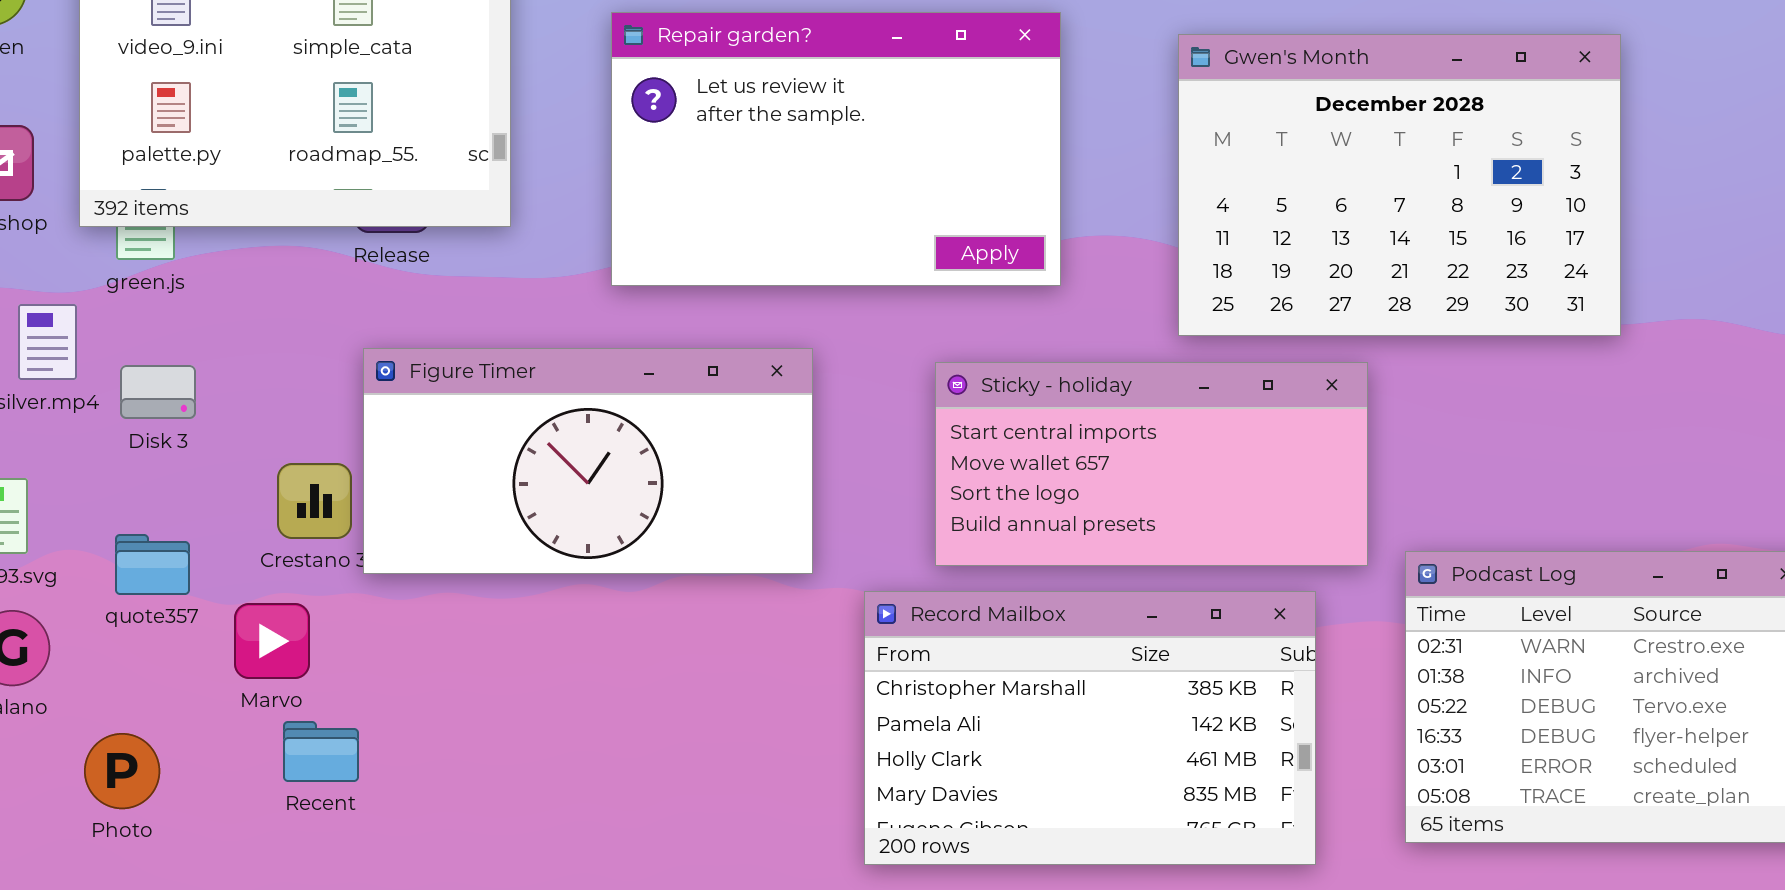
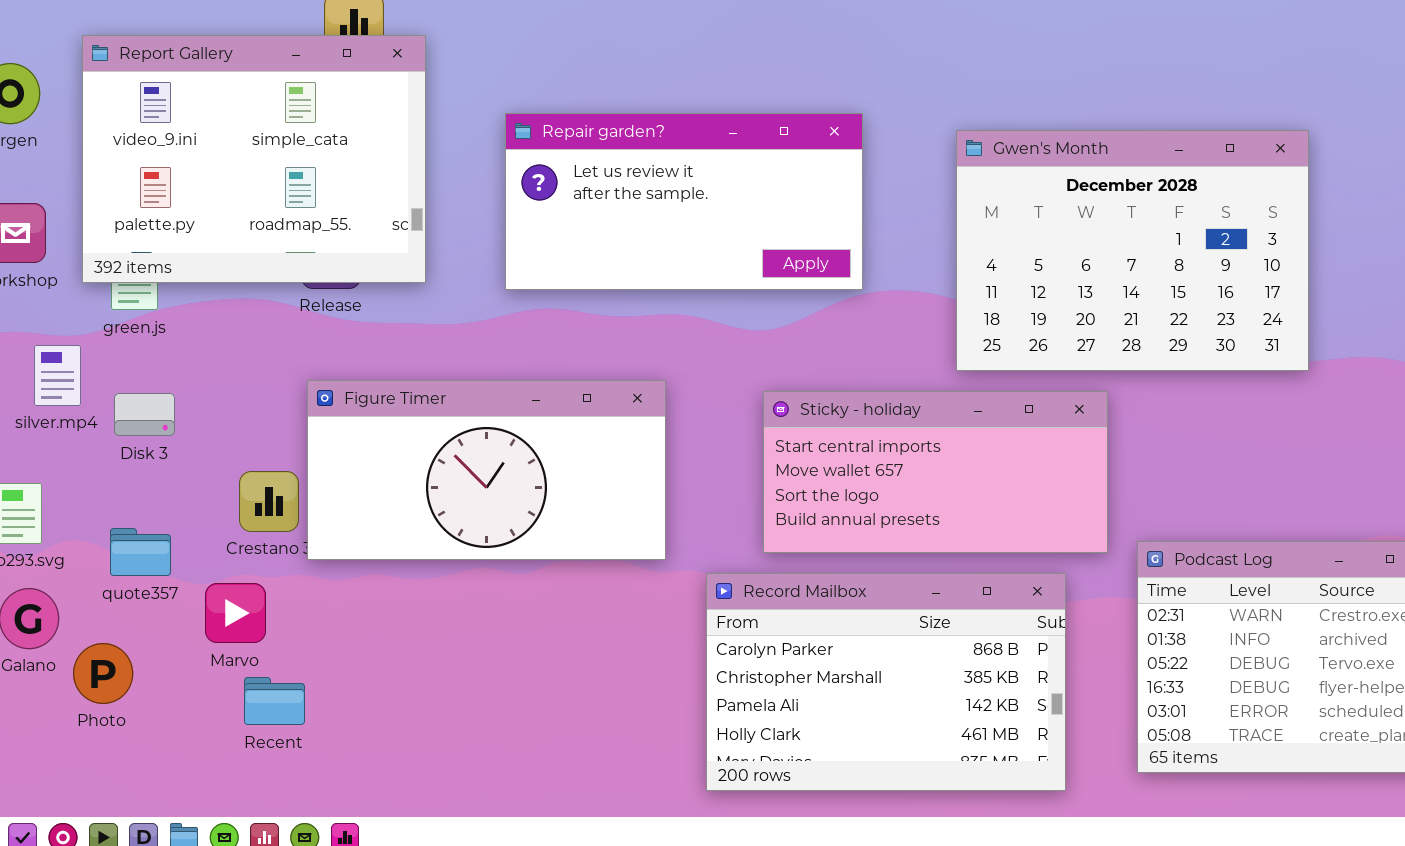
Repair garden?: [611,12,1061,286] -> [505,113,863,290], resized
Record Mailbox: [864,591,1316,865] -> [706,573,1066,791], scrolled up 1 row
Photo: [84,733,160,809] -> [73,643,133,704], moved

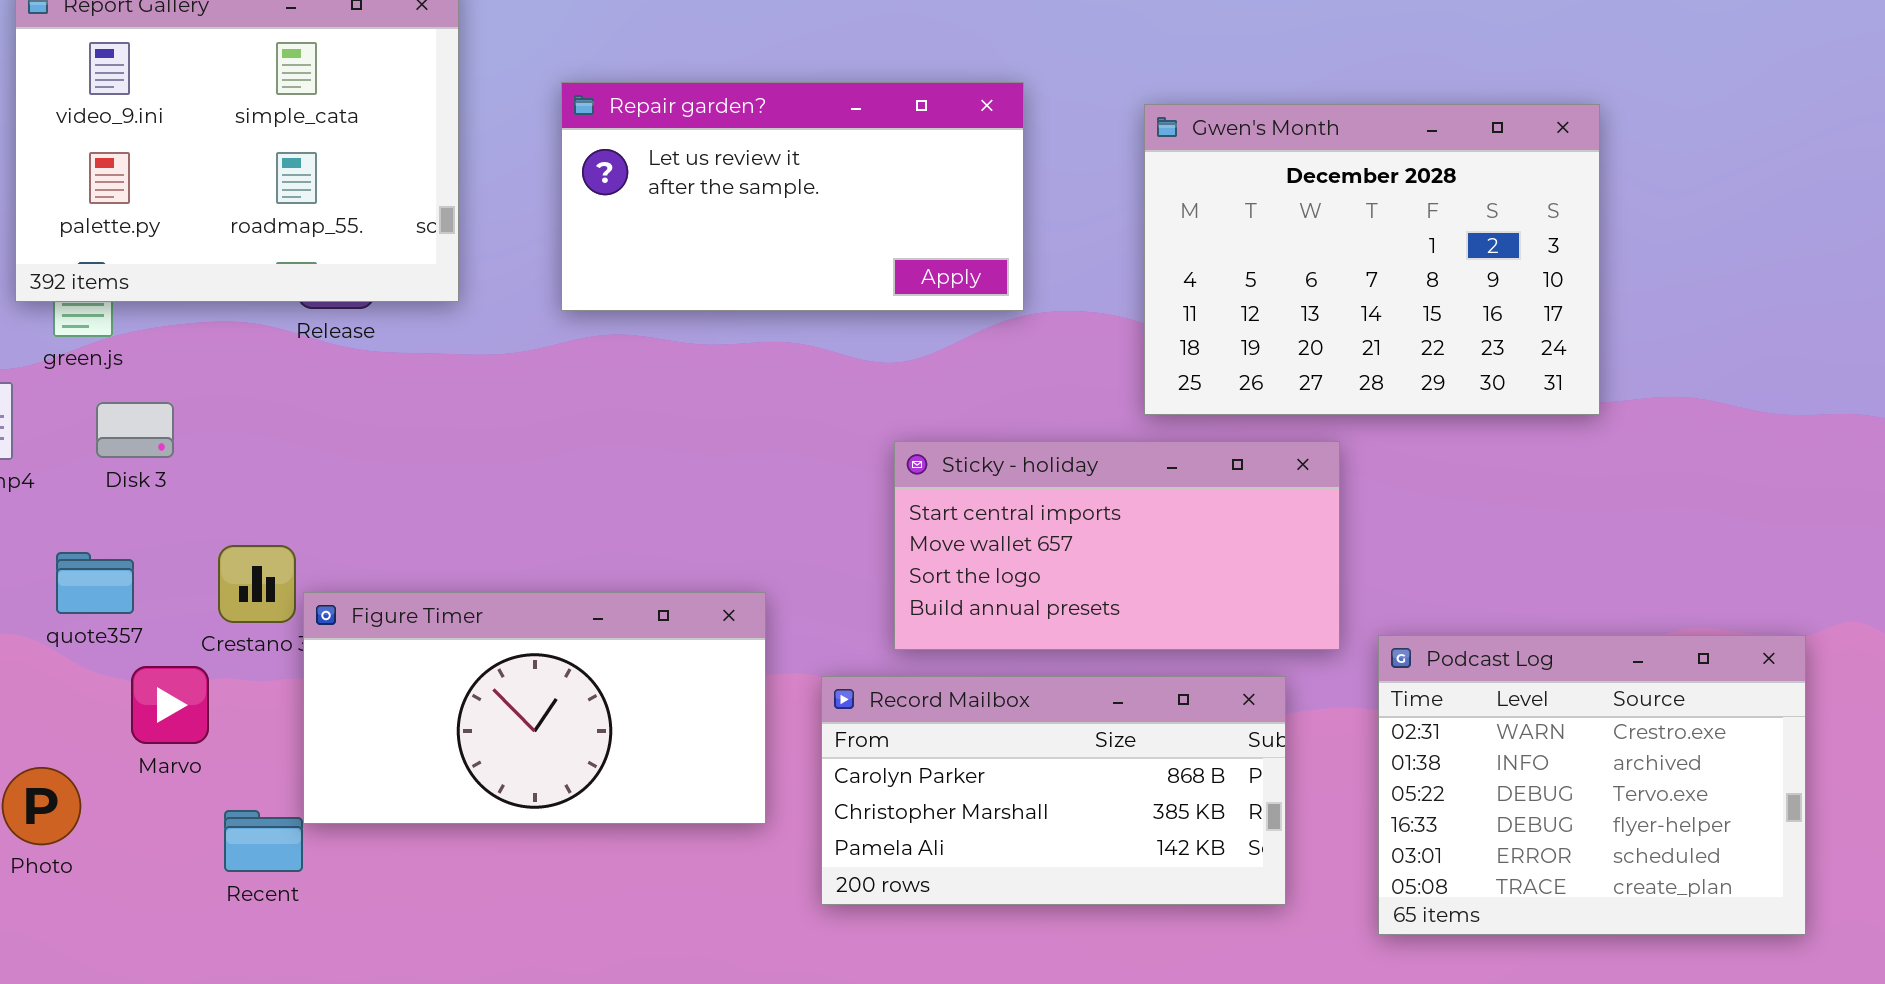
Figure Timer: [307,380,666,560] -> [303,592,766,824], moved
Disk 3: [114,393,175,436] -> [96,402,174,458], moved
quote357: [110,528,171,576] -> [56,552,134,614], moved
Record Mailbox: [706,573,1066,791] -> [821,676,1286,905], resized
Marvo: [205,583,266,643] -> [131,666,209,744], moved

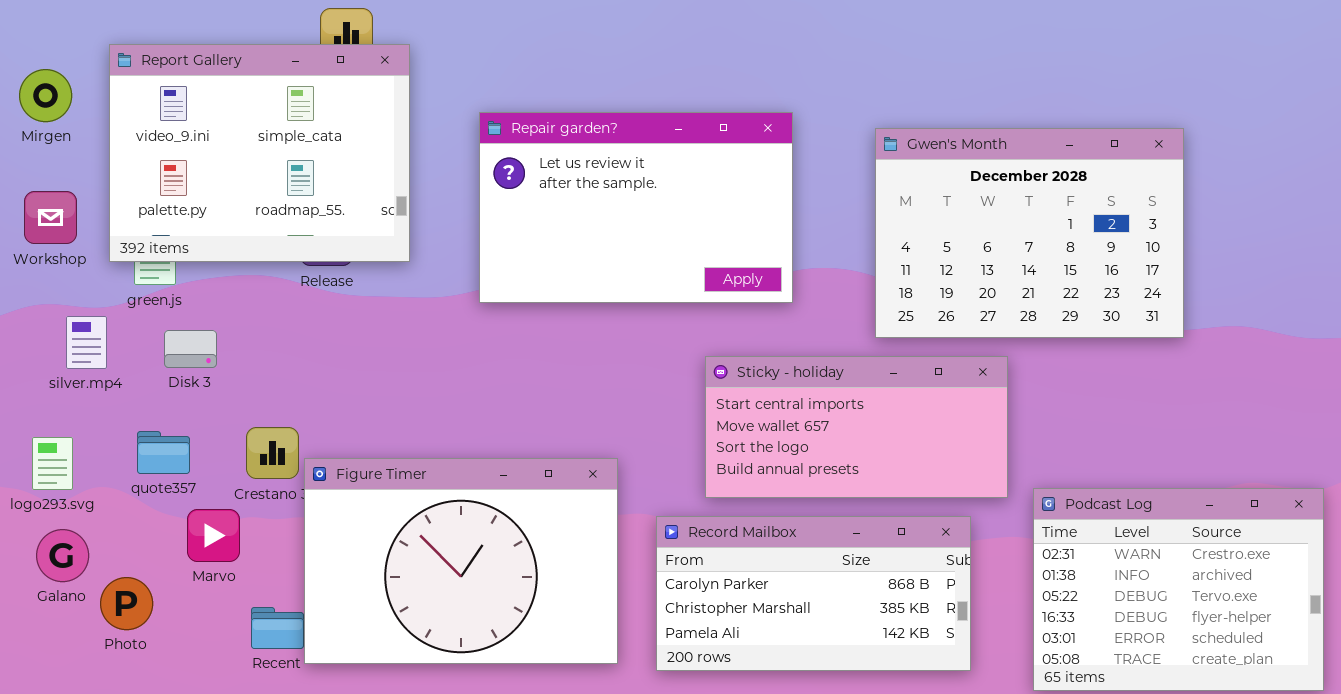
Repair garden?: [561,82,1024,311] -> [479,112,793,303], resized
Figure Timer: [303,592,766,824] -> [304,458,618,664], resized

